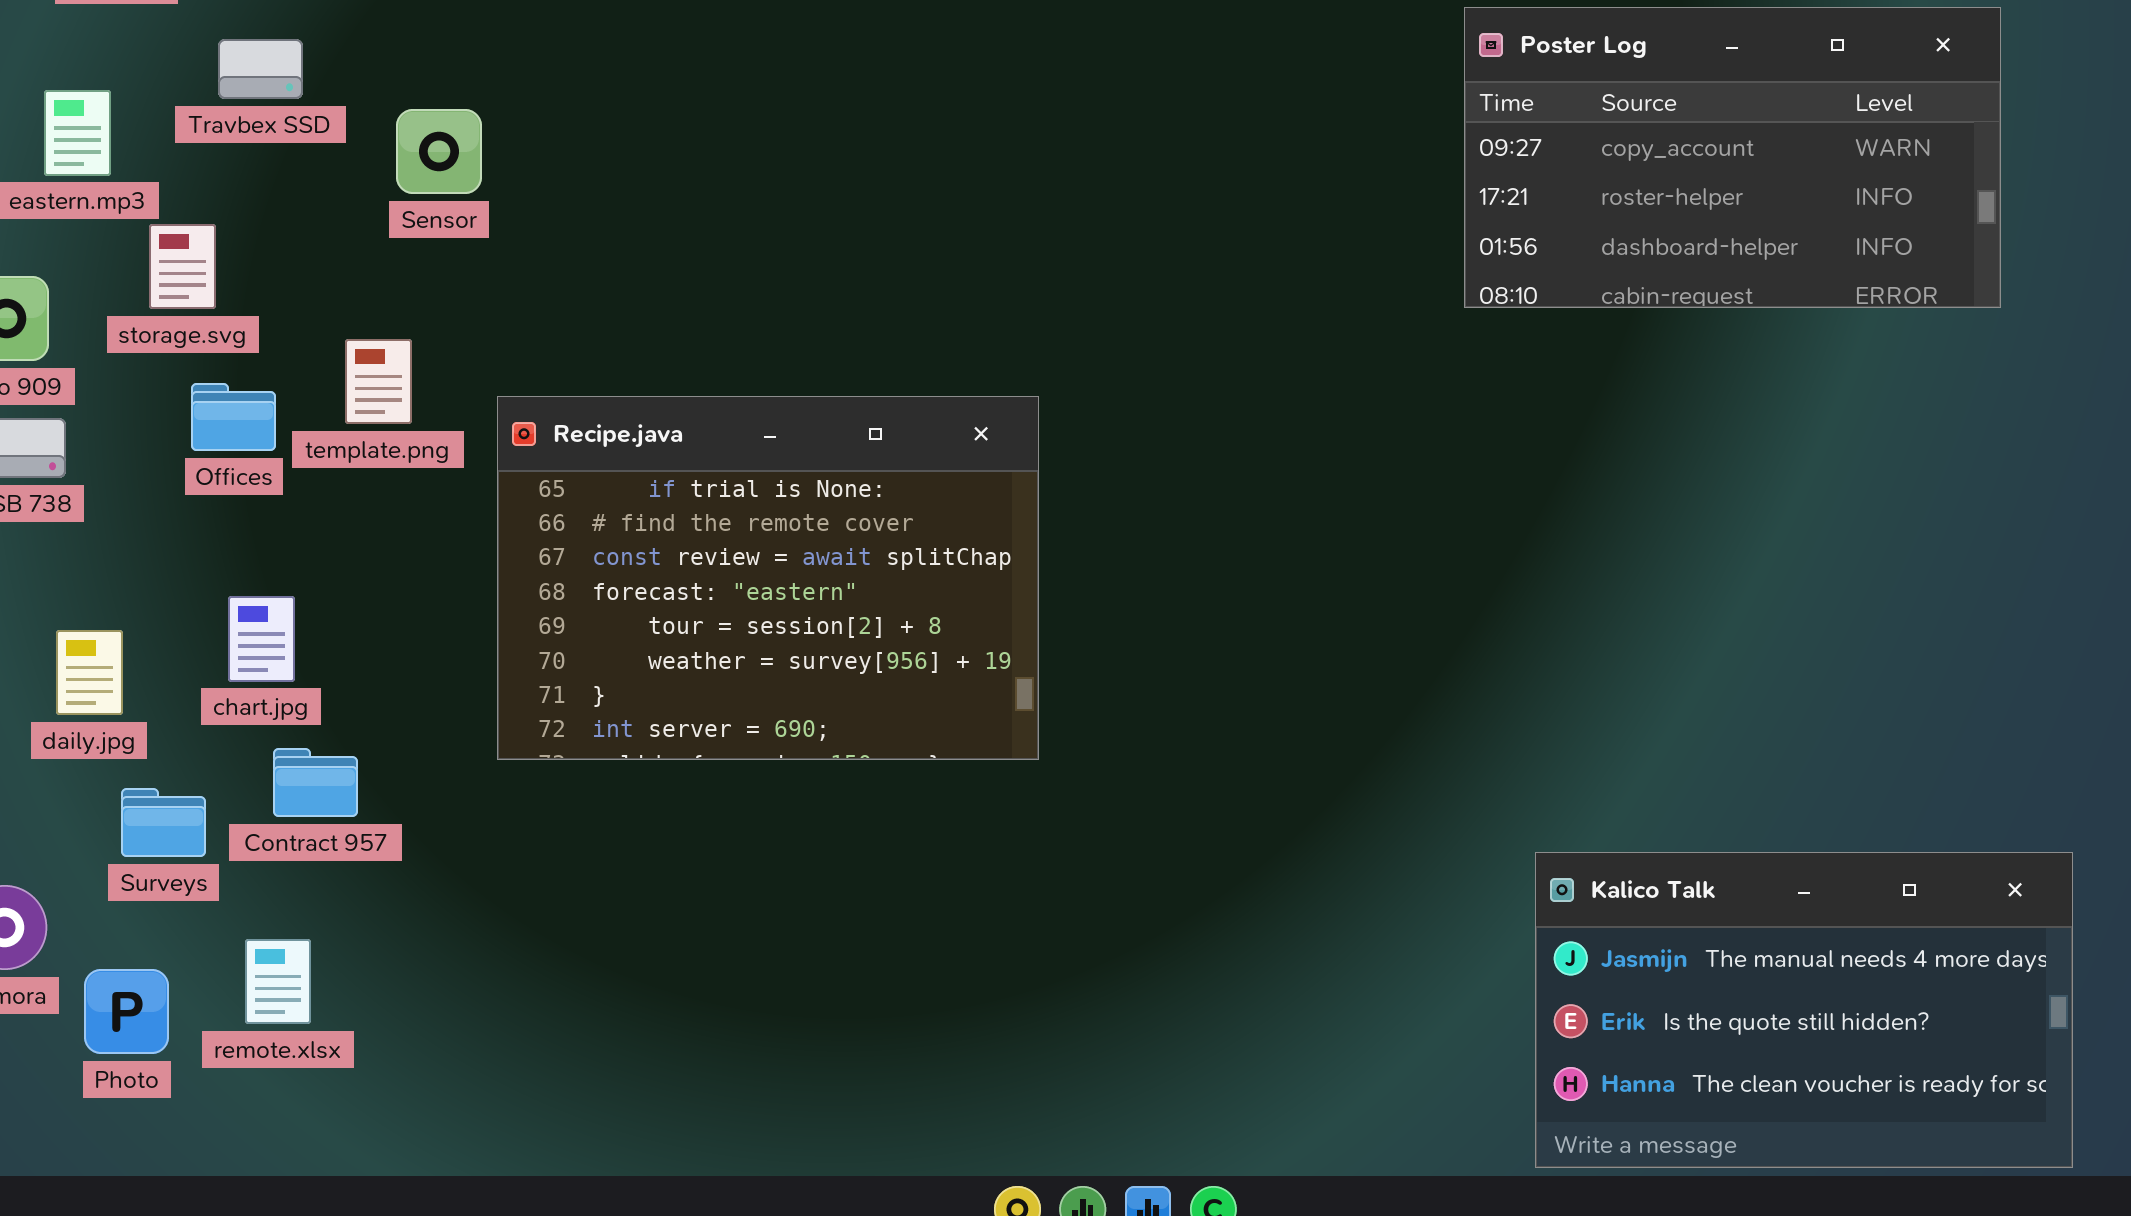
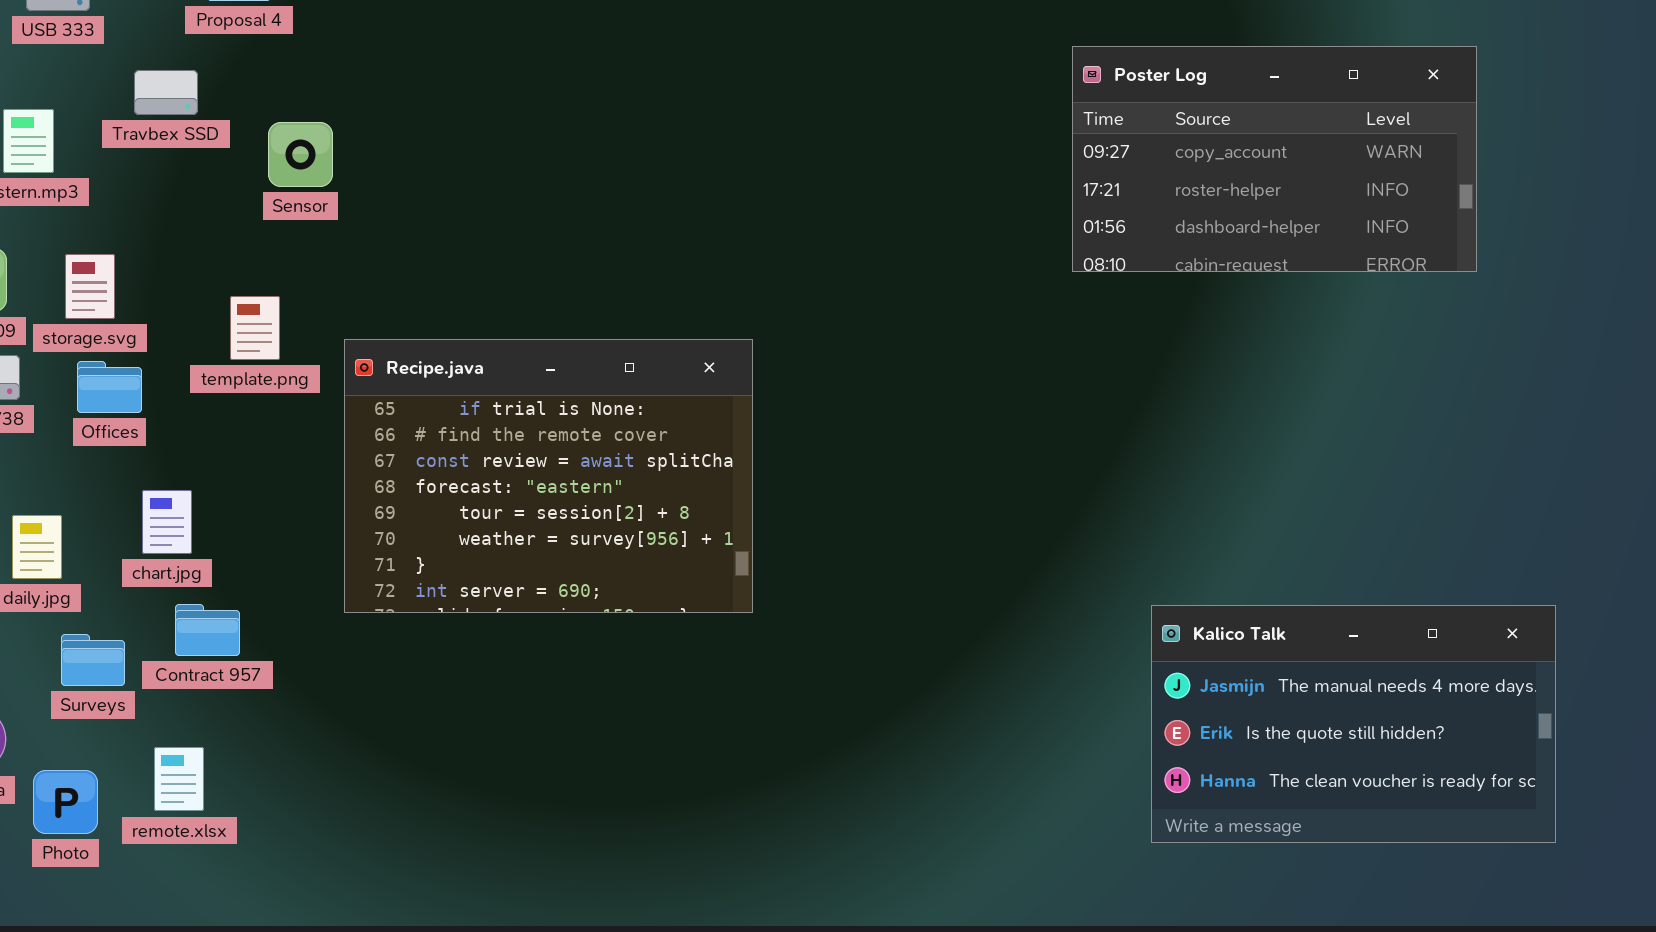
storage.svg: [149,224,216,309] -> [65,254,115,319], moved
Offices: [191,383,276,451] -> [77,361,142,413], moved
Kalico Talk: [1535,852,2073,1168] -> [1151,605,1556,843], moved

